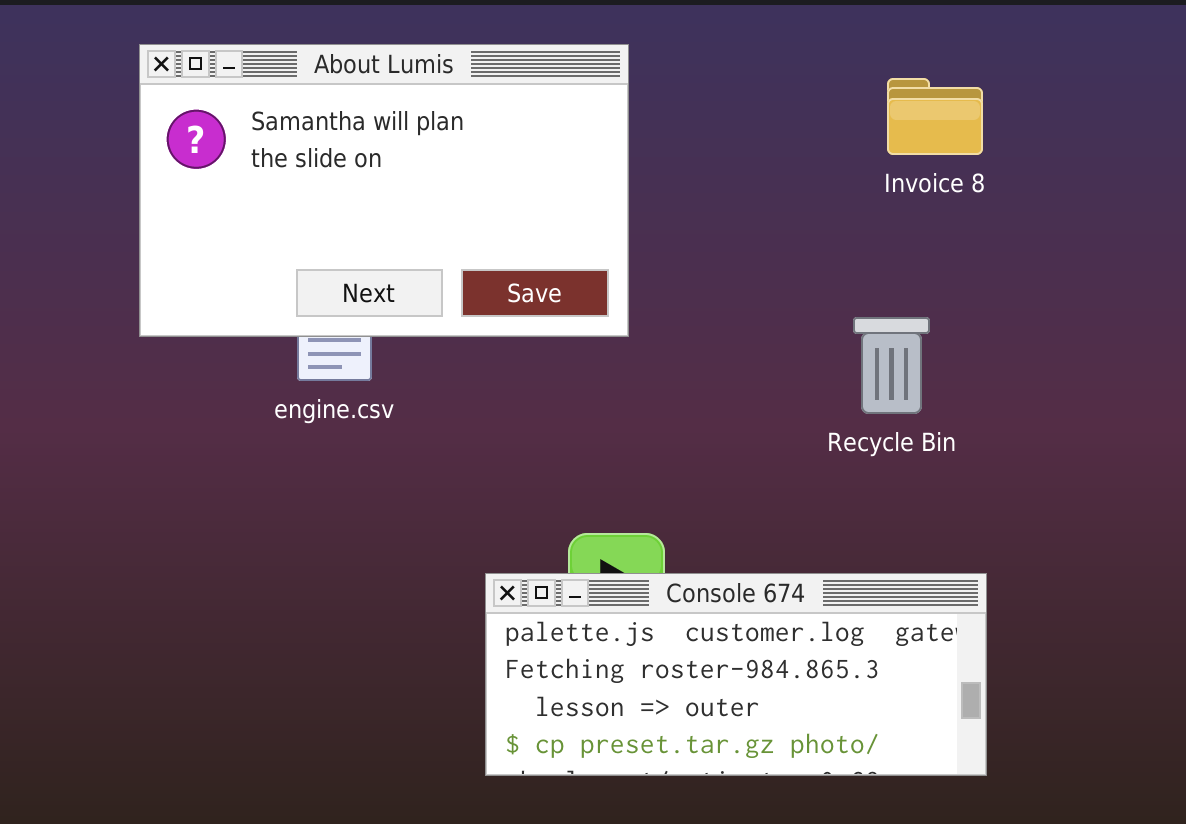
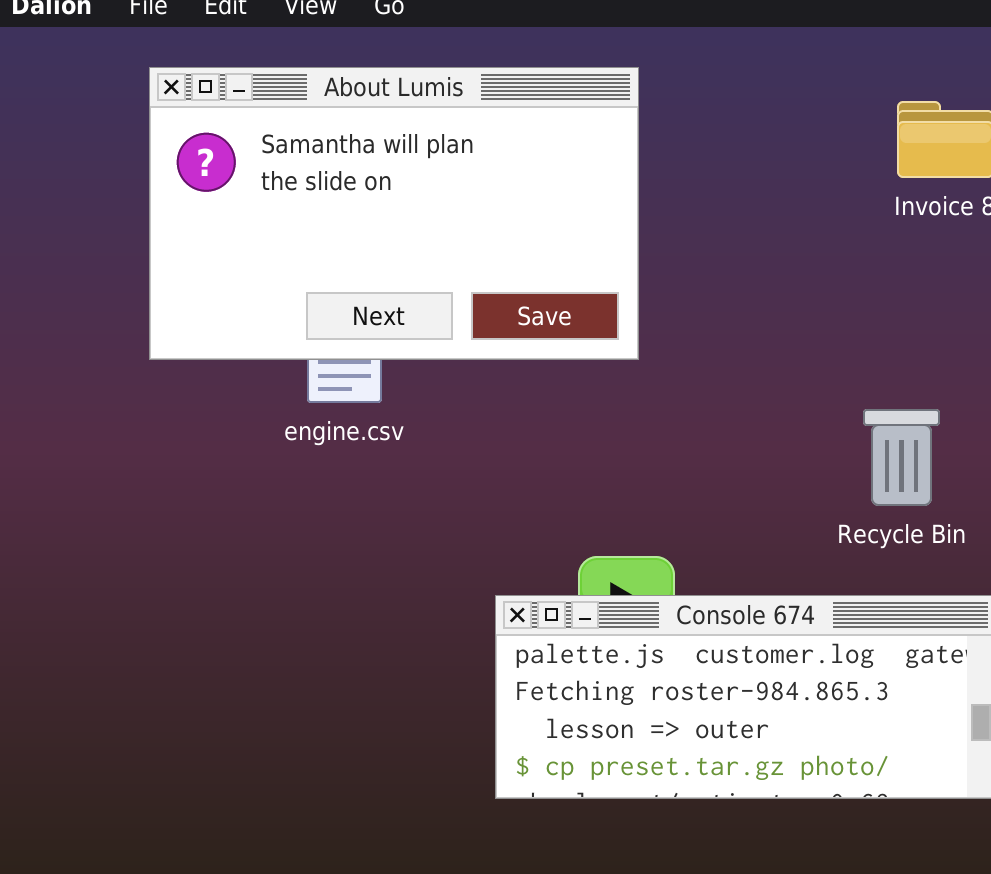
Recycle Bin: [853,317,930,414] -> [863,409,940,506], moved

